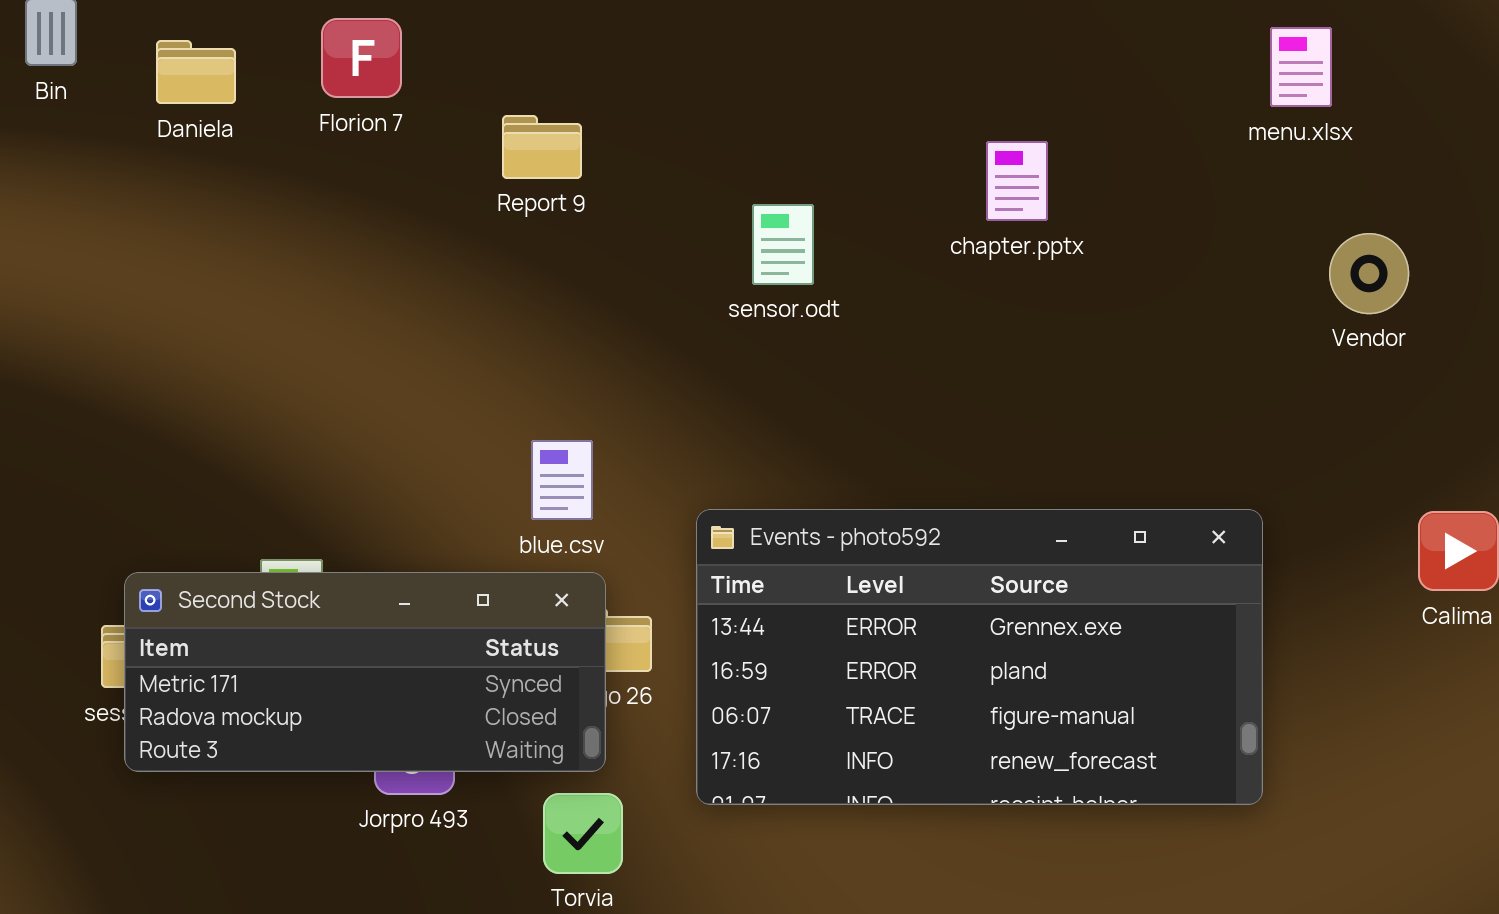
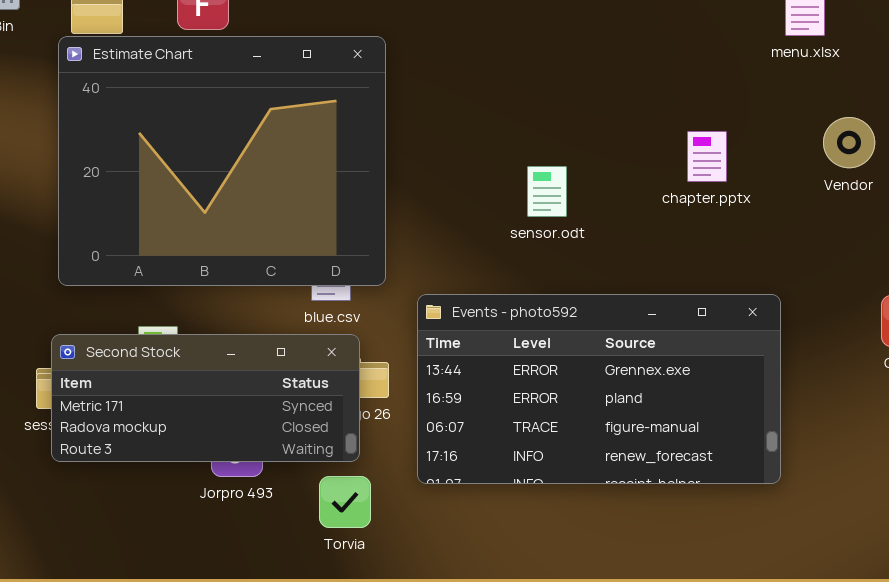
Estimate Chart: none -> [58,36,386,286], opened
chapter.pptx: [986,141,1048,221] -> [687,131,727,182], moved
sensor.odt: [752,204,814,285] -> [527,166,567,217], moved

